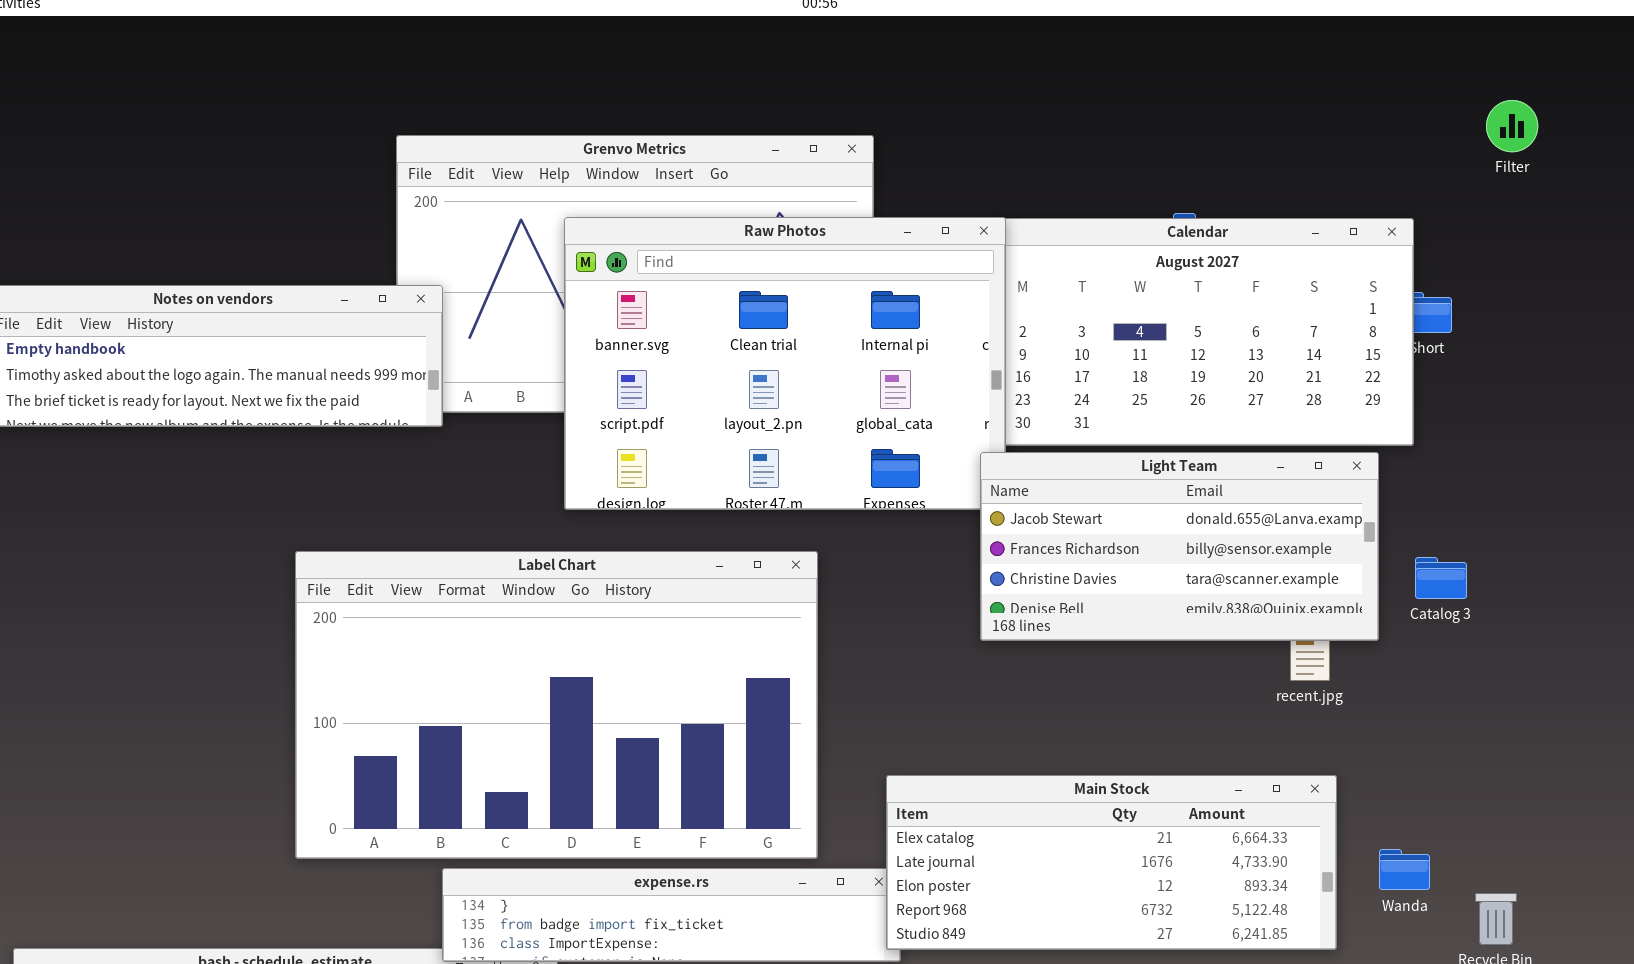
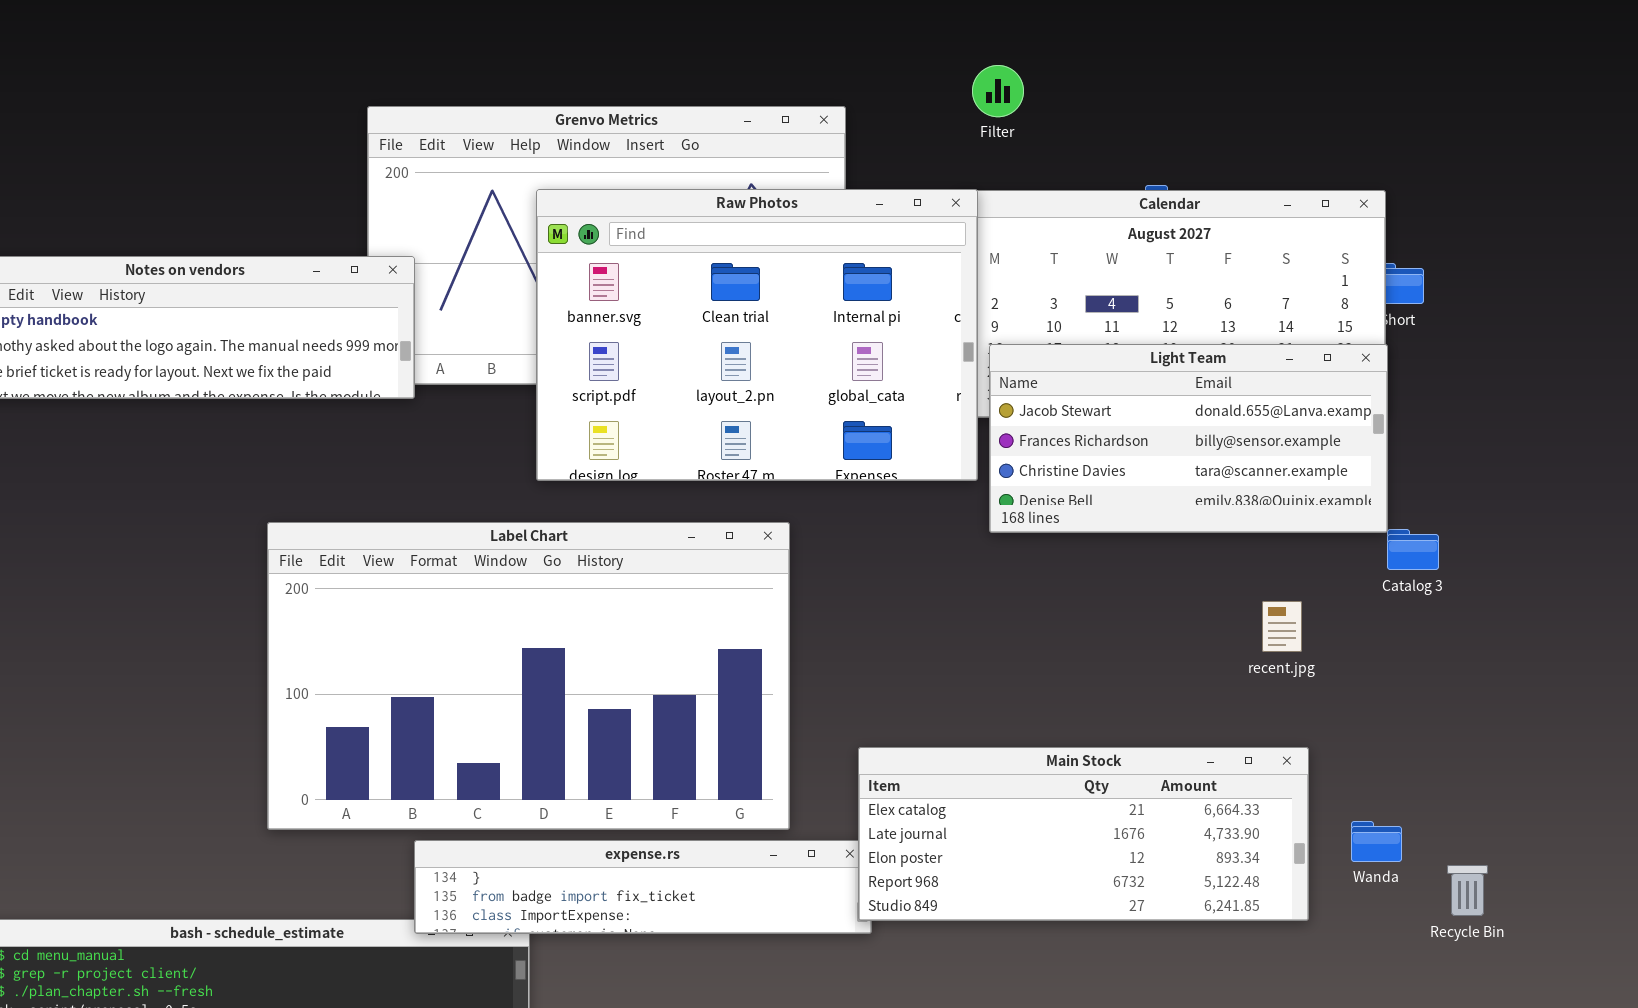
Filter: [1486,100,1538,152] -> [972,65,1024,117], moved
Light Team: [980,452,1379,641] -> [989,344,1388,533], moved

